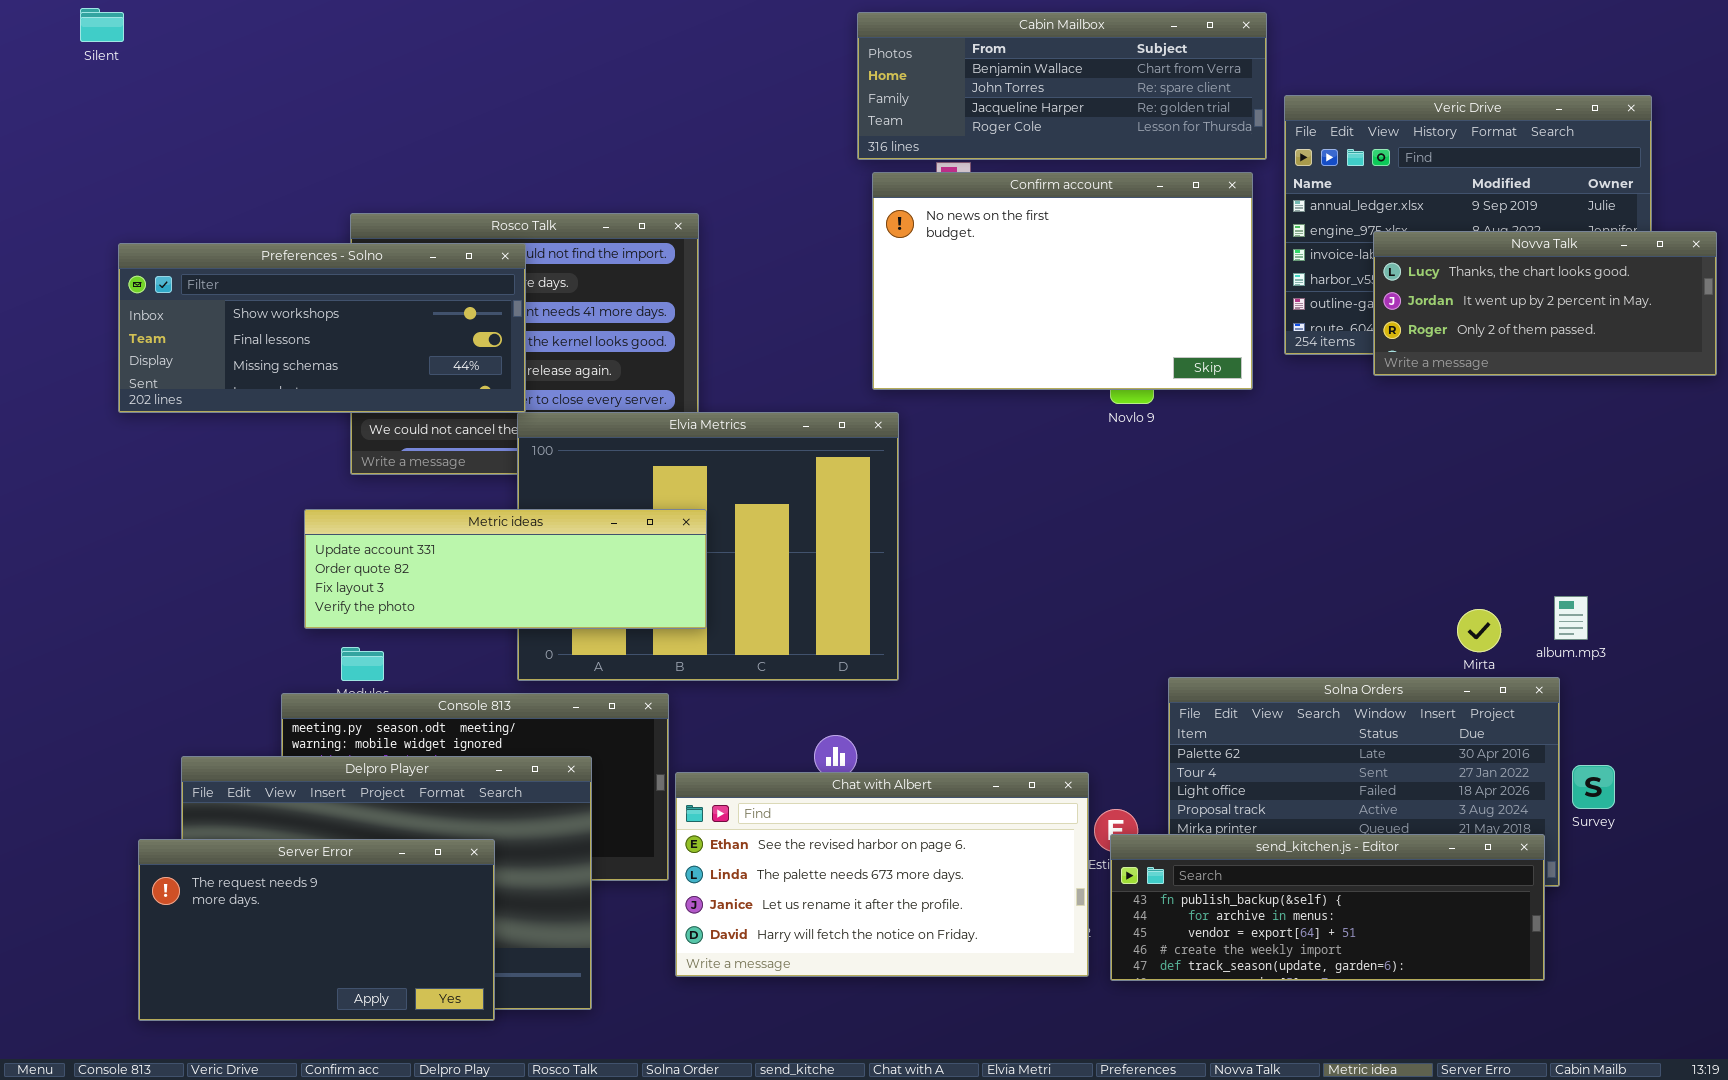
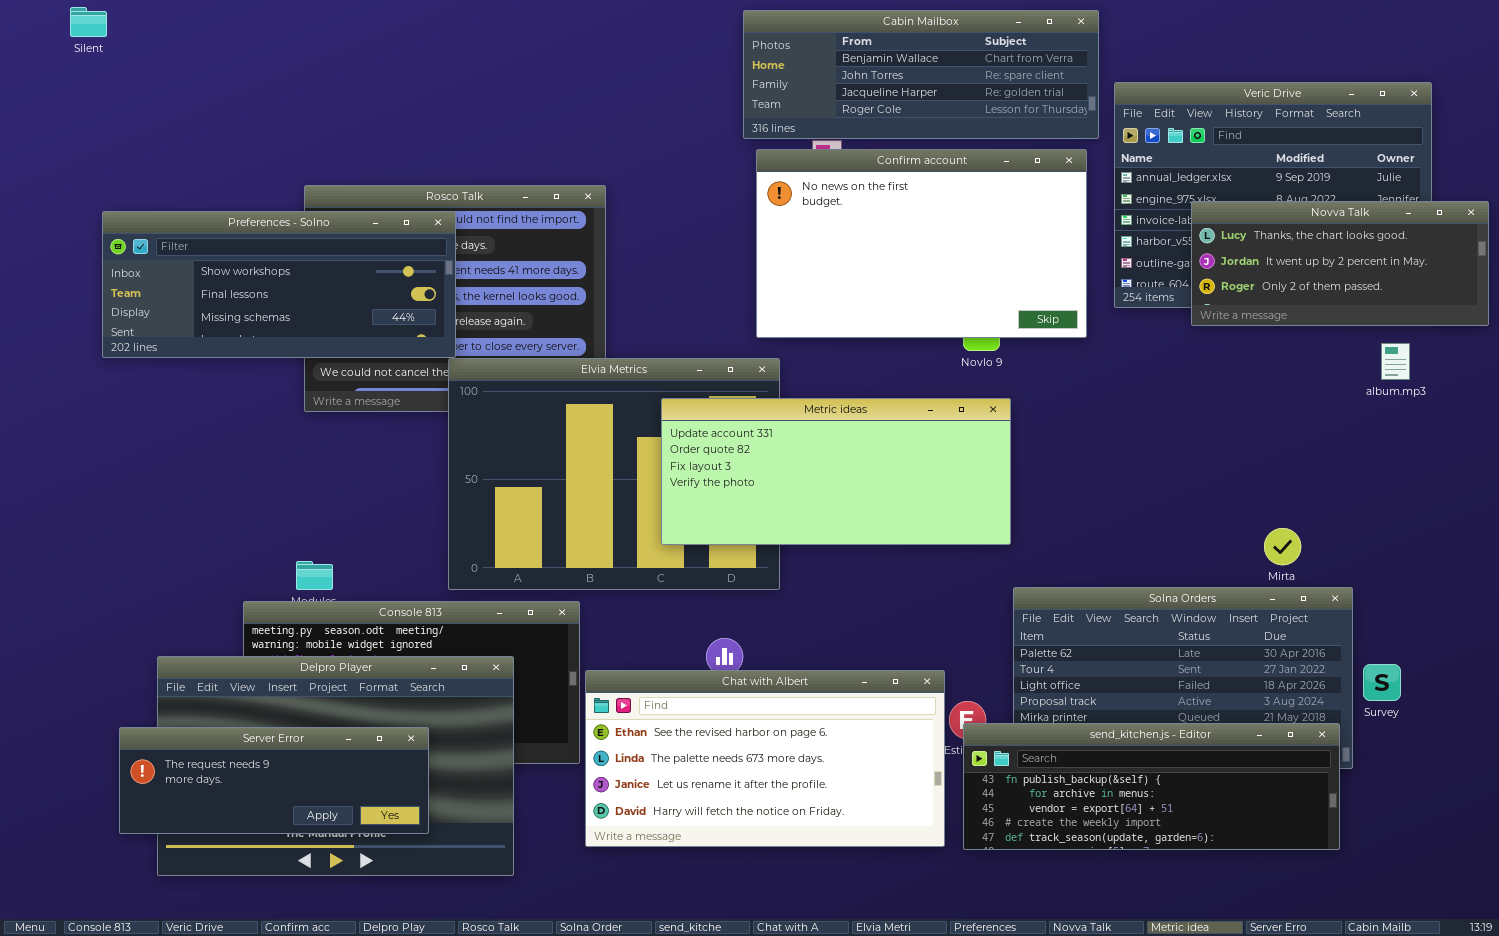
Metric ideas: [304,509,707,629] -> [661,398,1011,545], moved, resized
album.mp3: [1554,596,1588,640] -> [1381,343,1410,380], moved
Server Error: [138,839,495,1021] -> [119,727,429,834], resized

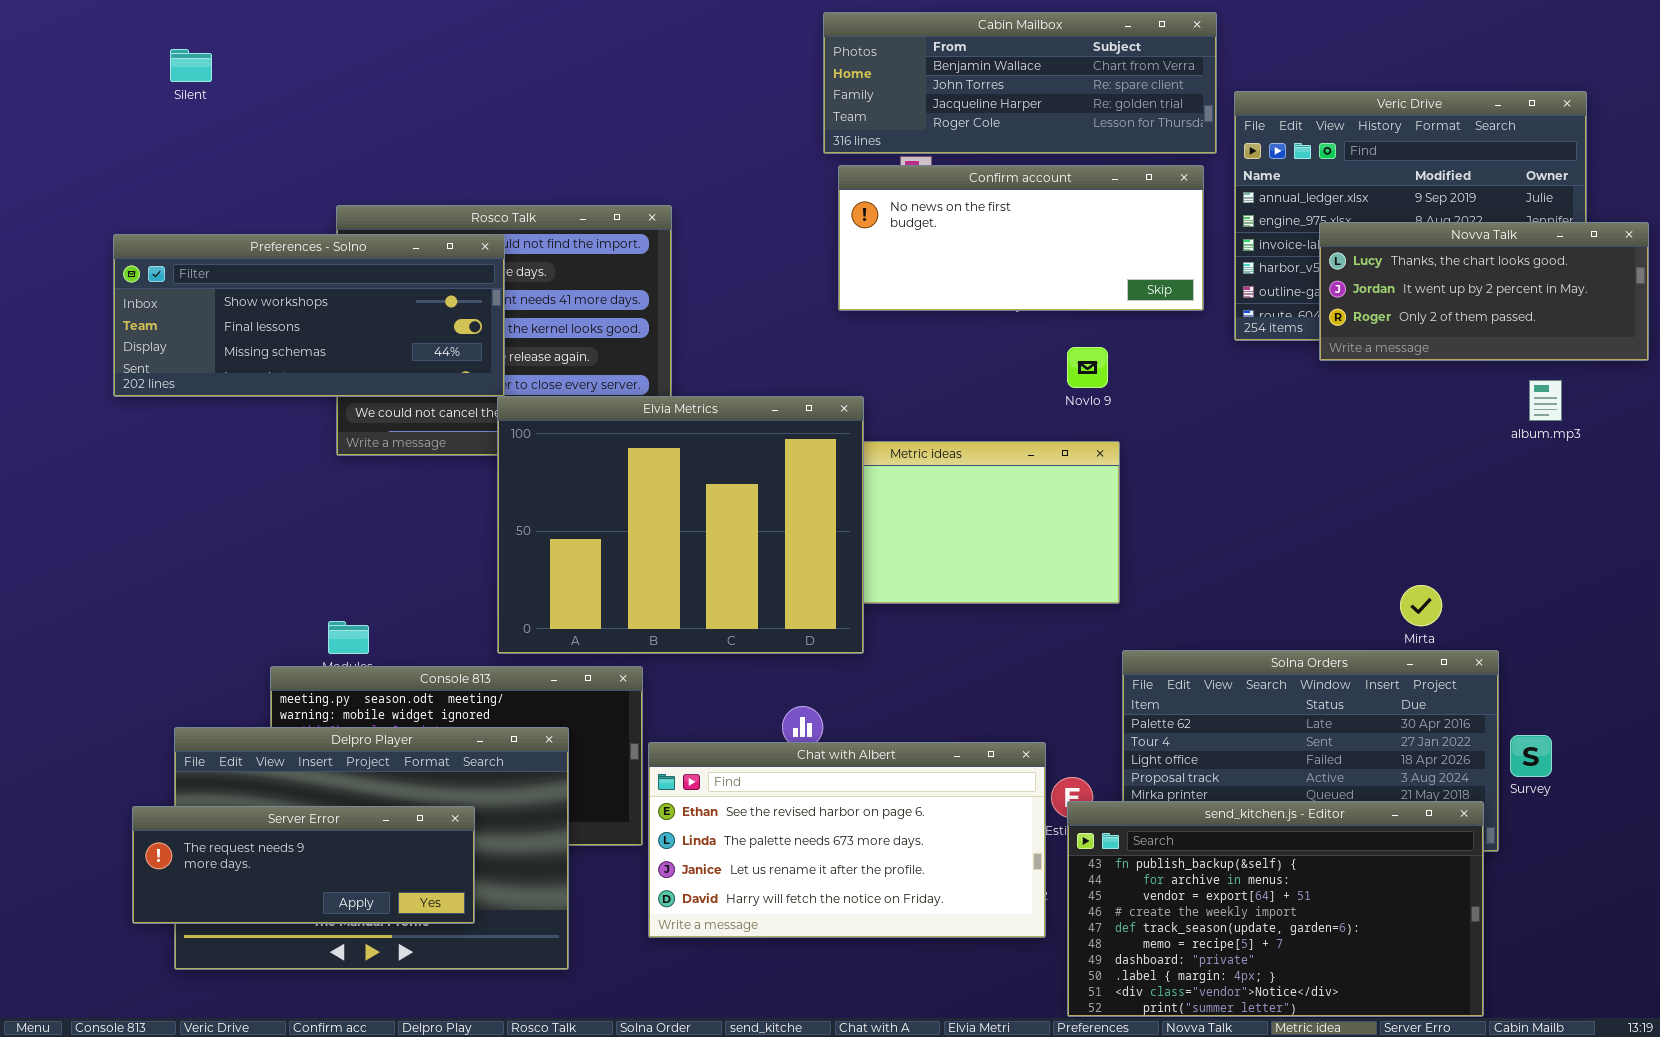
Silent: [70,7,107,37] -> [170,49,212,82], moved
Confirm account: [756,149,1087,338] -> [838,165,1204,311], resized
Elvia Metrics: [448,358,780,590] -> [497,396,864,654], raised
send_kitchen.js - Editor: [963,723,1340,850] -> [1067,801,1484,1017], resized

